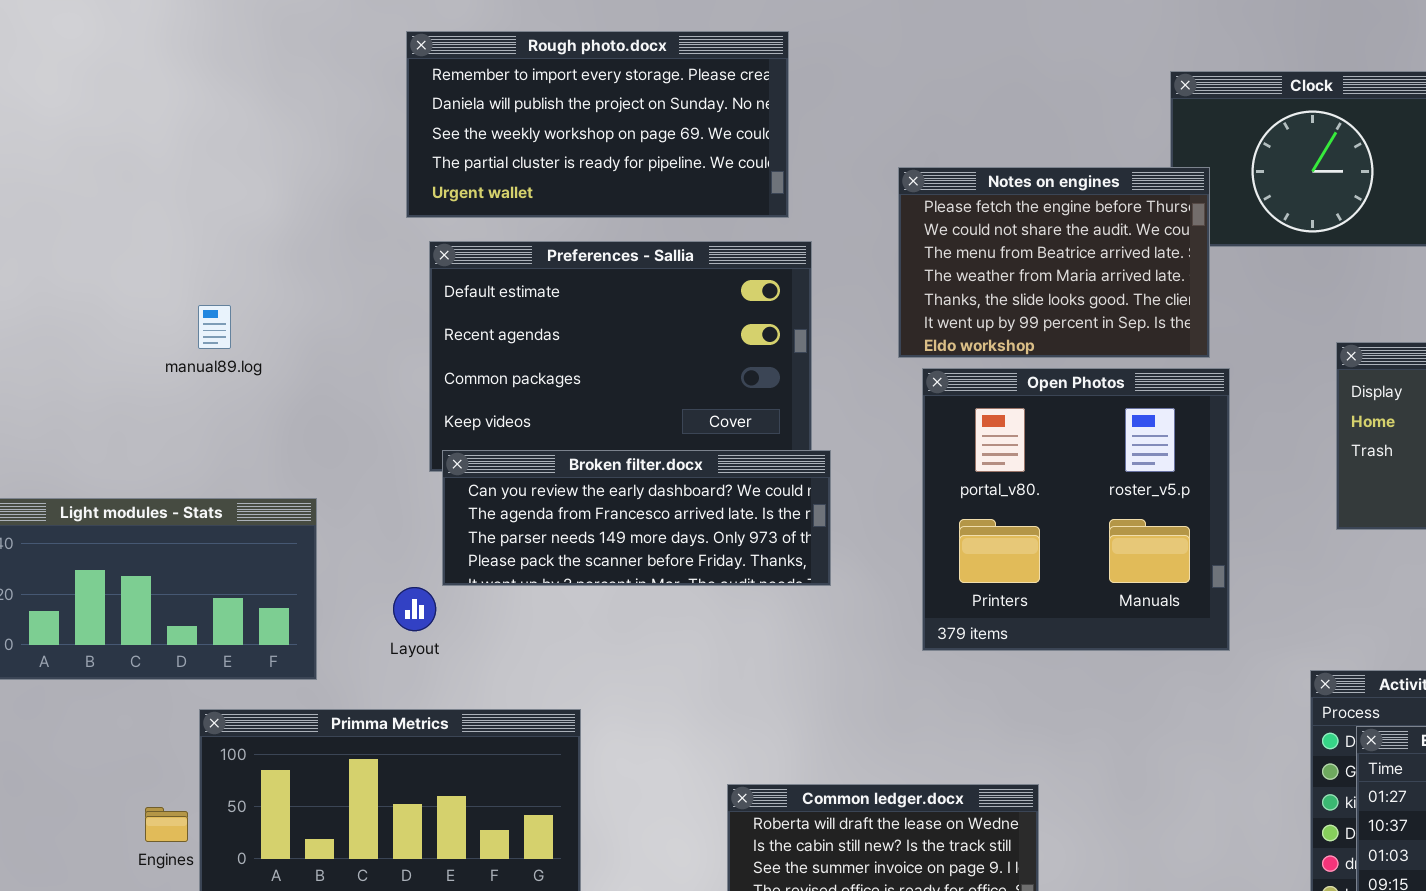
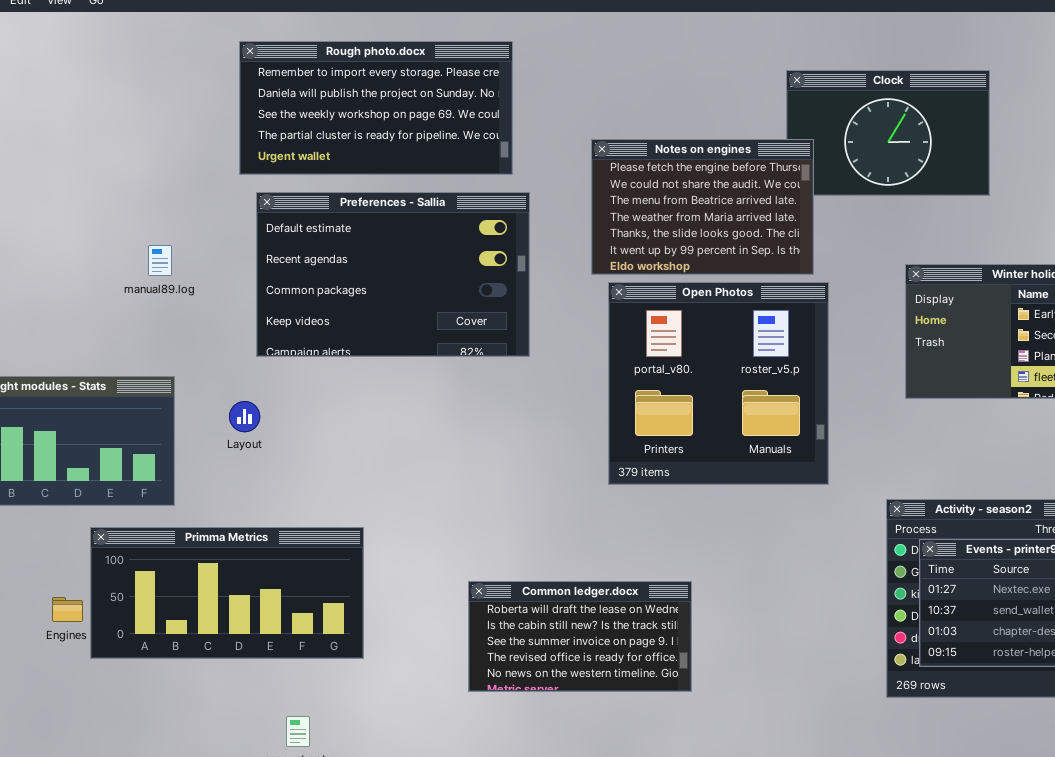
manual89.log: [198,305,231,349] -> [148,245,172,276], moved
Broken filter.docx: [442,450,831,586] -> none, closed
Layout: [393,587,436,631] -> [229,401,260,432], moved

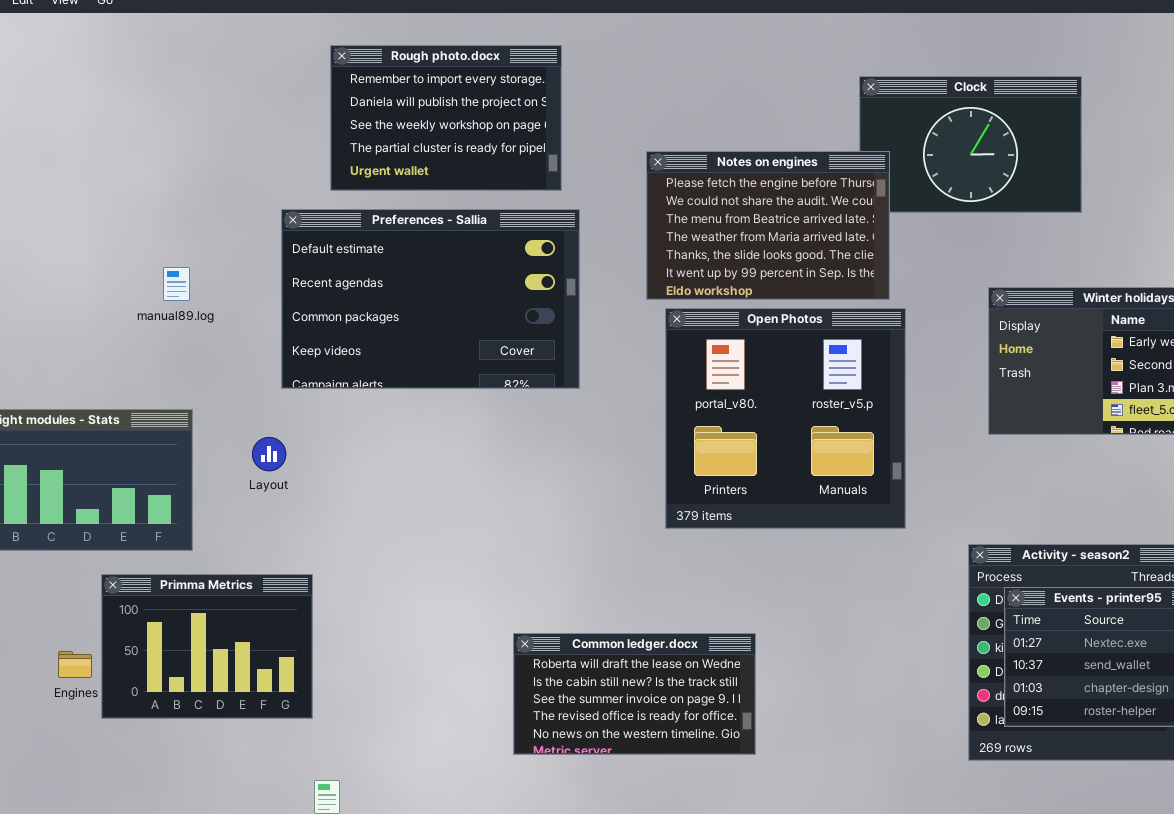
Rough photo.docx: [239,41,513,175] -> [330,45,562,191], resized
Primma Metrics: [90,527,364,659] -> [101,574,313,719], resized

